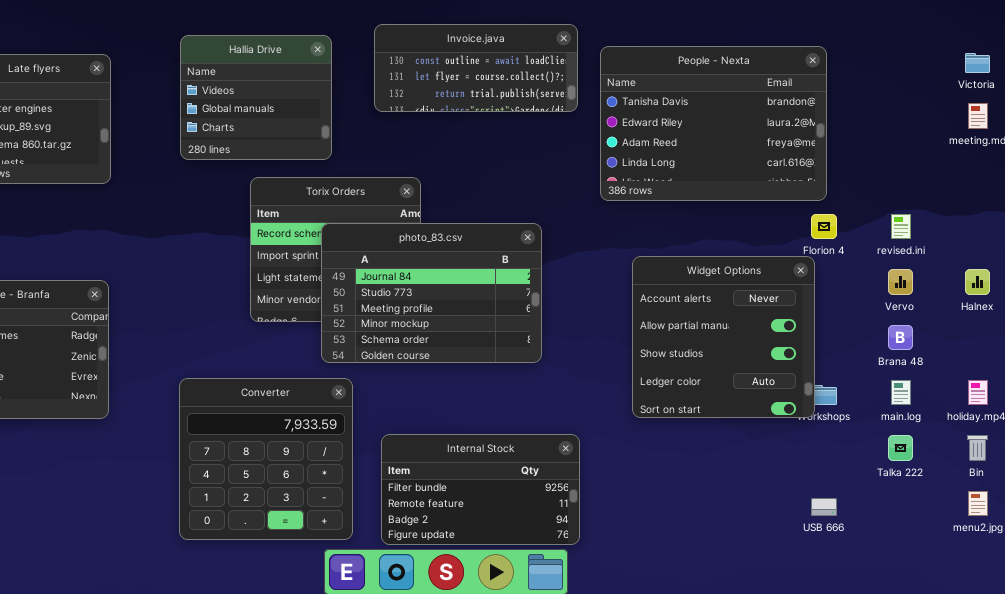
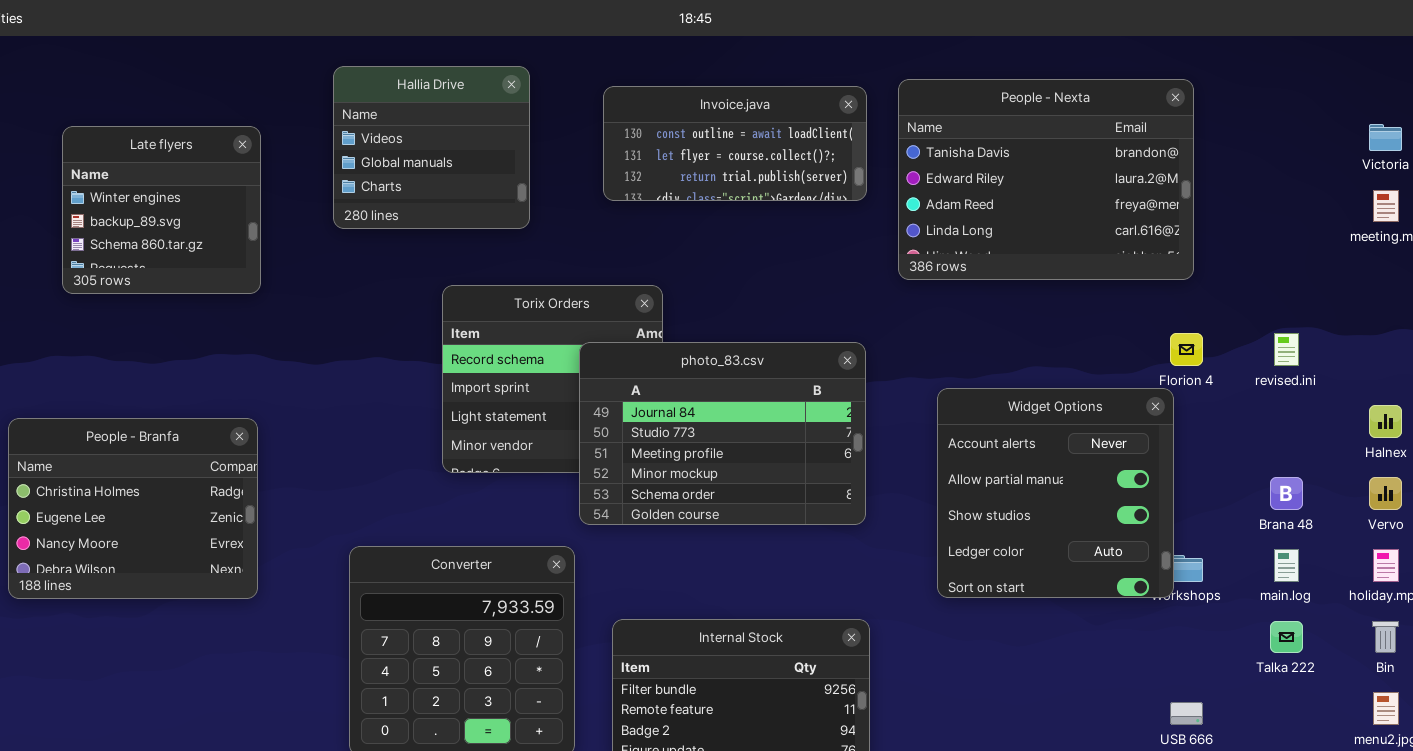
Hallia Drive: [180,35,332,160] -> [333,66,530,229], moved
People - Nexta: [600,46,827,201] -> [898,79,1194,280], moved
photo_83.csv: [321,223,542,363] -> [579,342,866,525], moved
Vervo: [888,269,913,295] -> [1369,477,1402,510], moved

